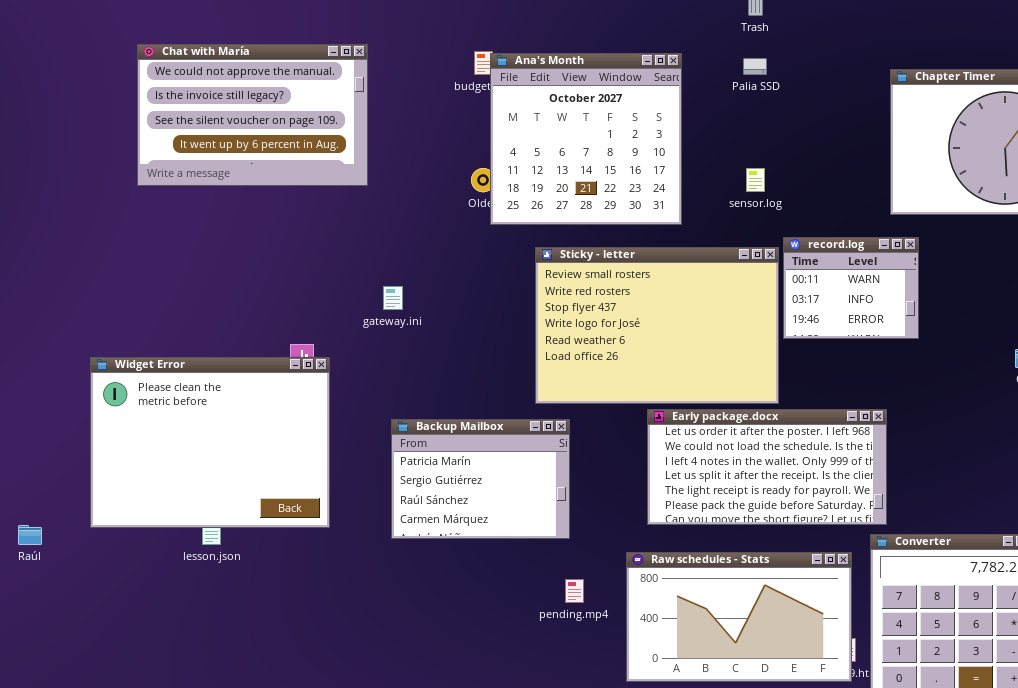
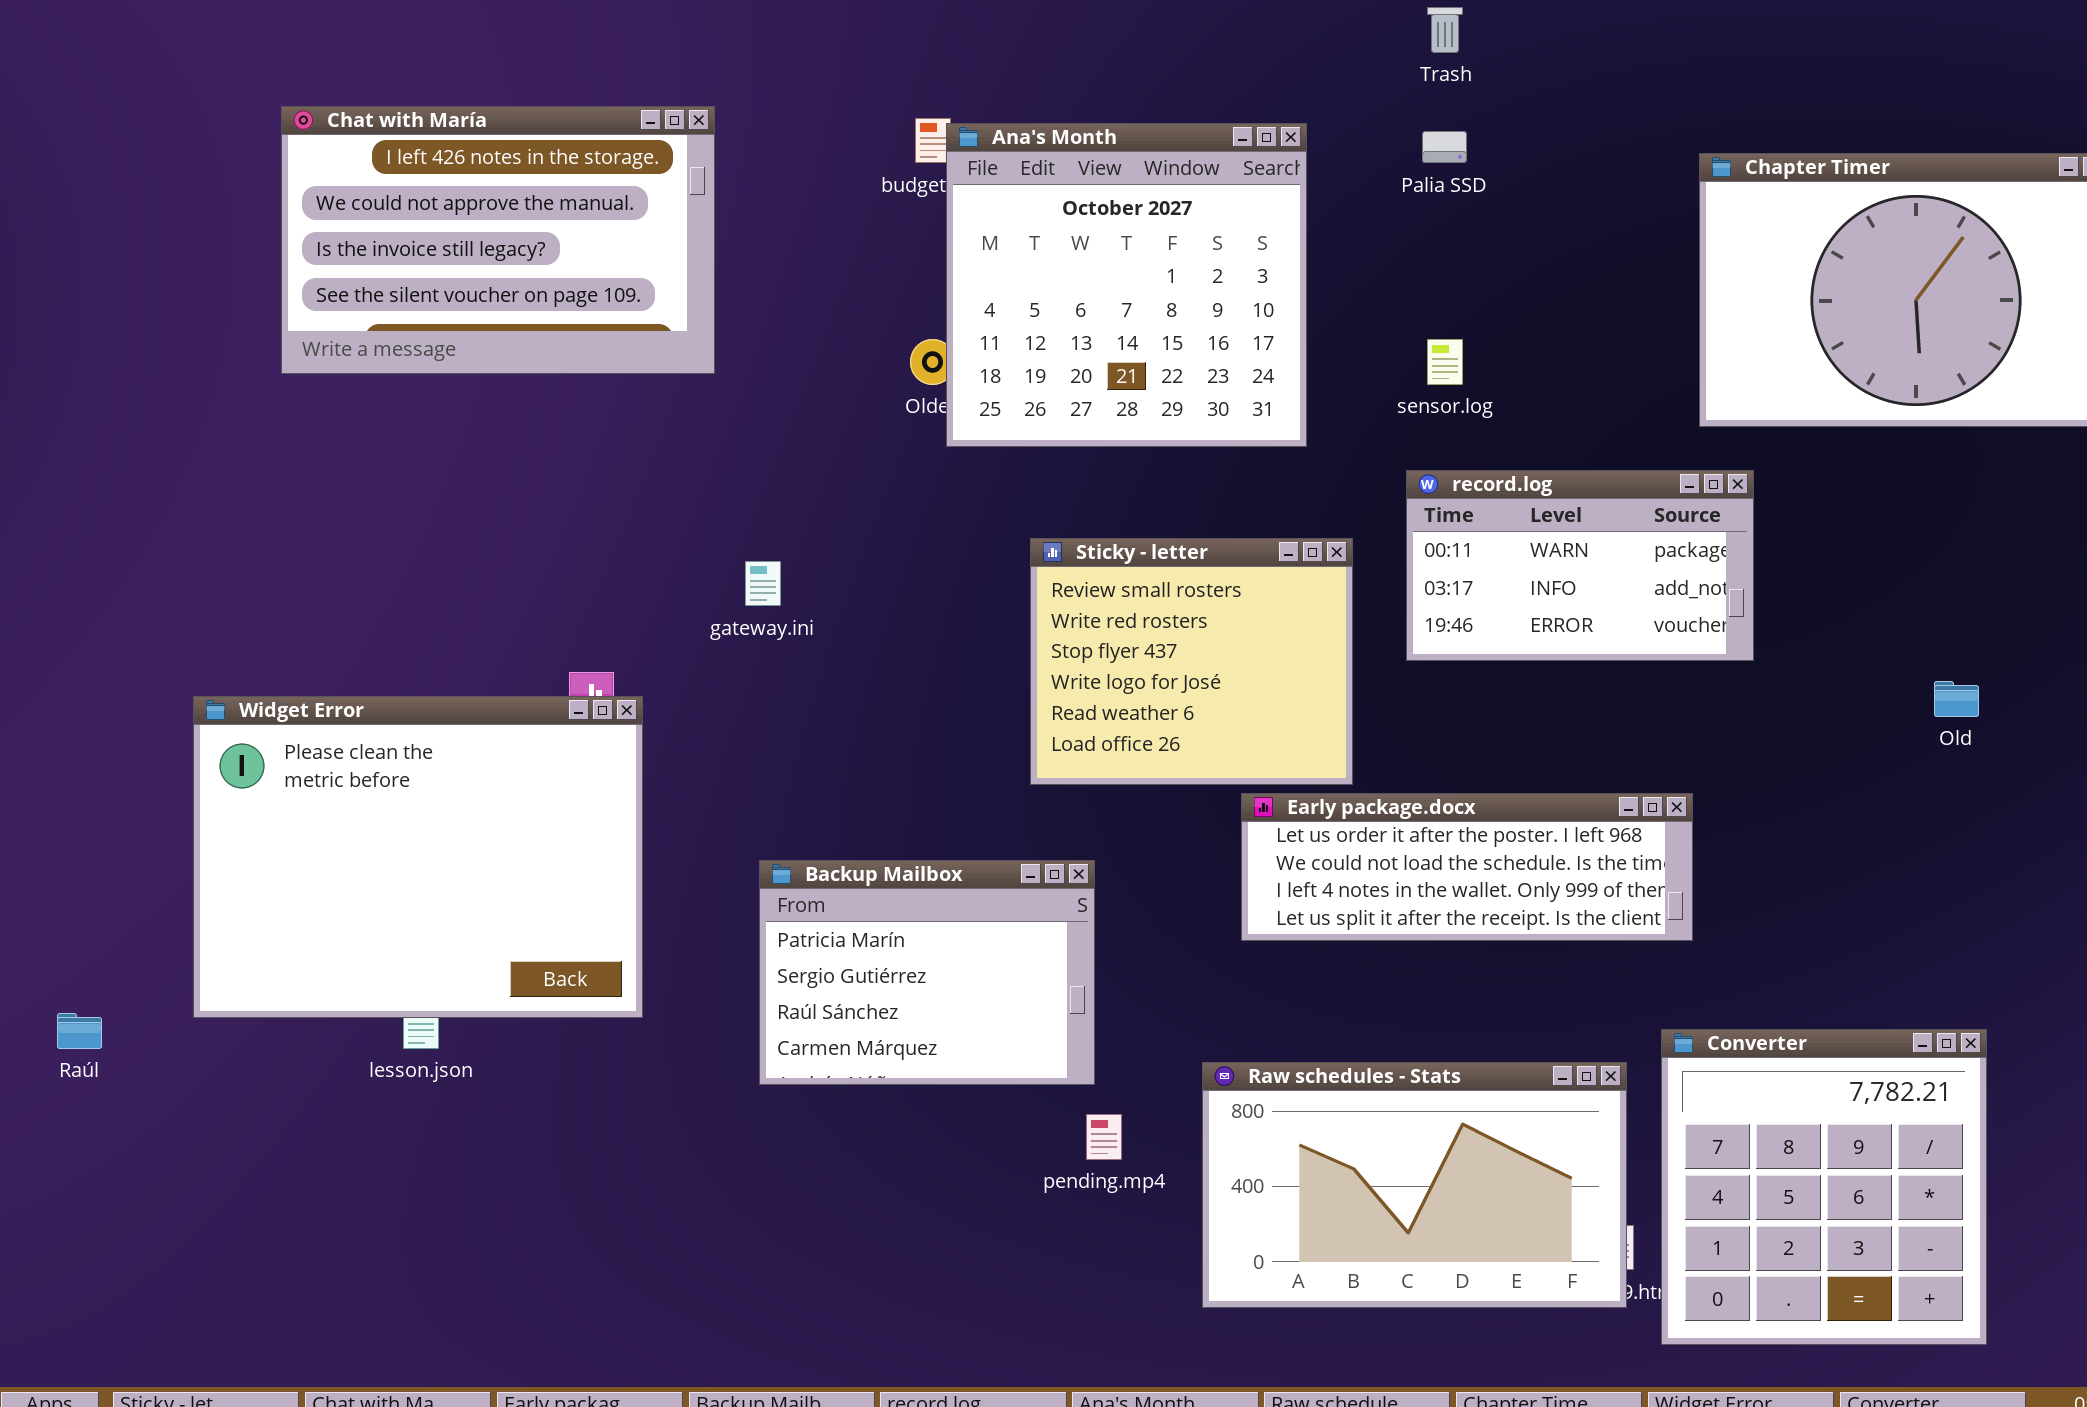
Chat with María: [137,44,368,186] -> [281,106,715,374], scrolled up 1 row
record.log: [783,237,919,339] -> [1406,470,1754,661], resized
Sticky - letter: [535,247,779,404] -> [1030,538,1353,785], resized
Early package.docx: [647,409,887,525] -> [1241,793,1693,941], resized
Backup Mailbox: [391,419,570,539] -> [759,860,1095,1085], moved

